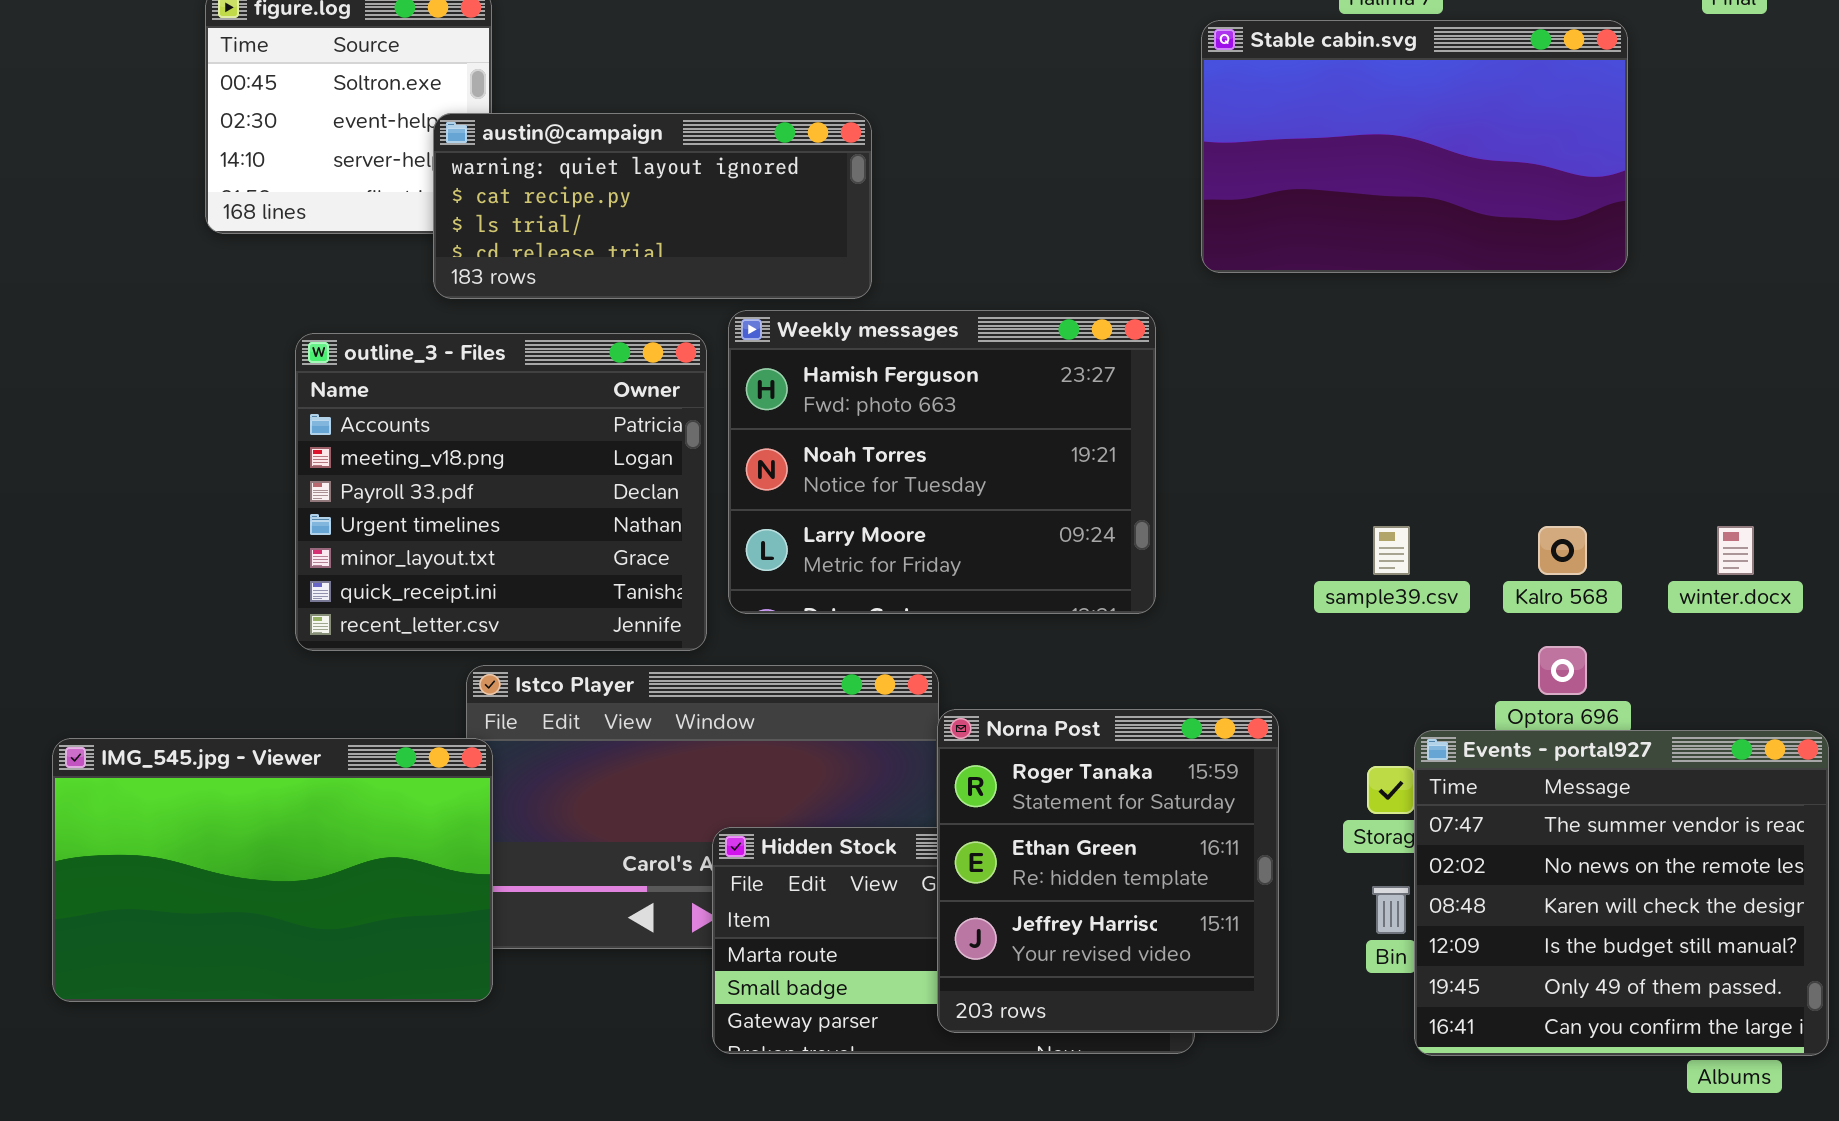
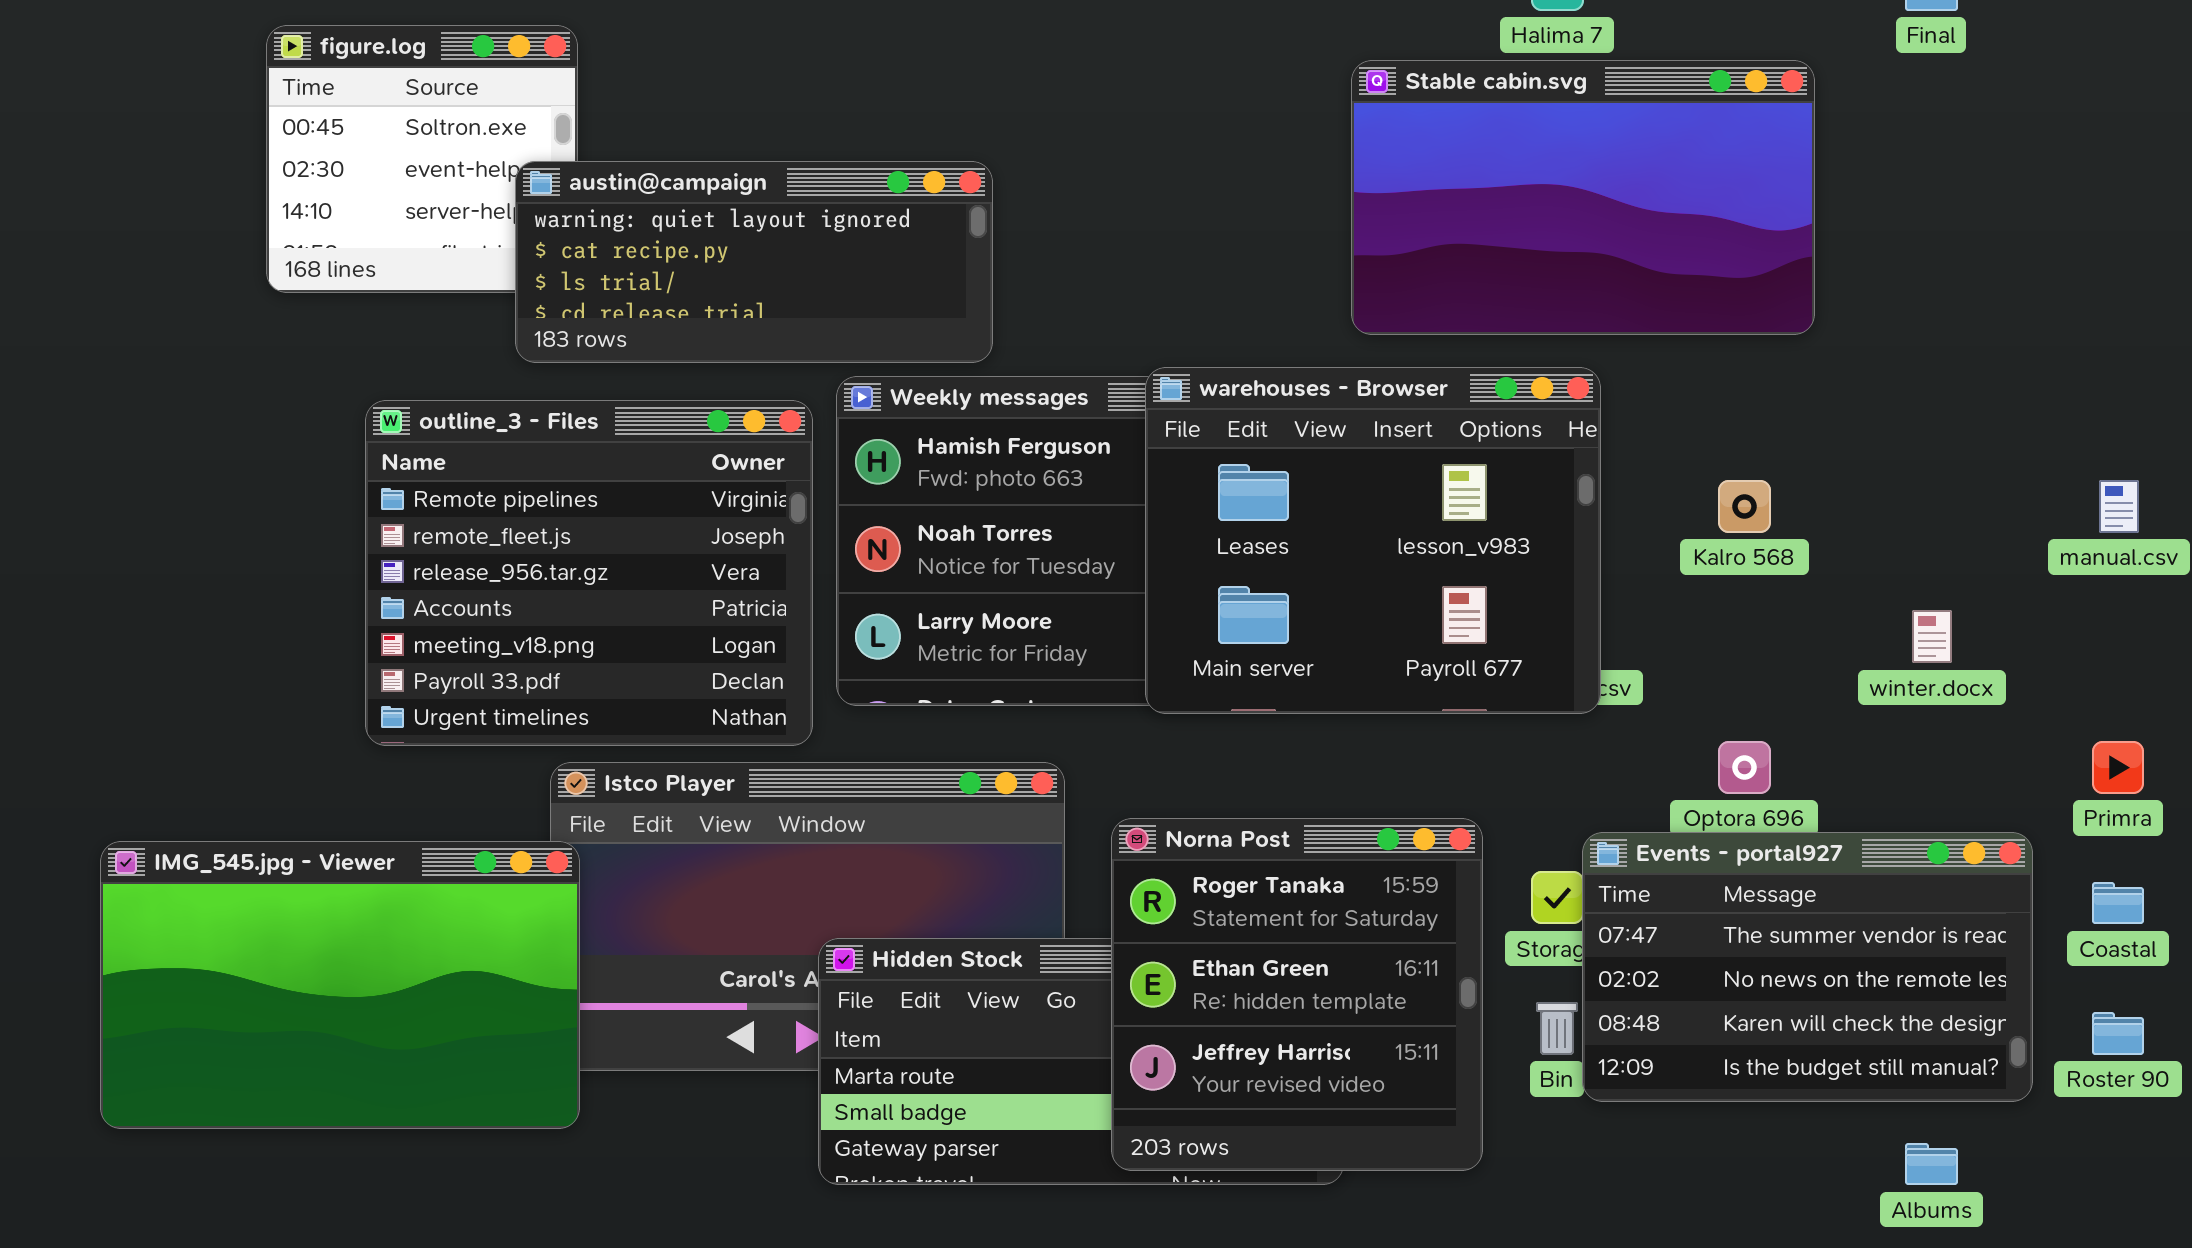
warehouses - Browser: none -> [1145,367,1601,714], opened
outline_3 - Files: [295,333,707,651] -> [365,400,813,746], scrolled up 3 rows
Kalro 568: [1538,526,1587,575] -> [1718,480,1771,533], moved
Norna Post: [937,709,1279,1033] -> [1111,818,1483,1171], moved
Events - portal927: [1414,730,1829,1056] -> [1582,832,2033,1102], resized

